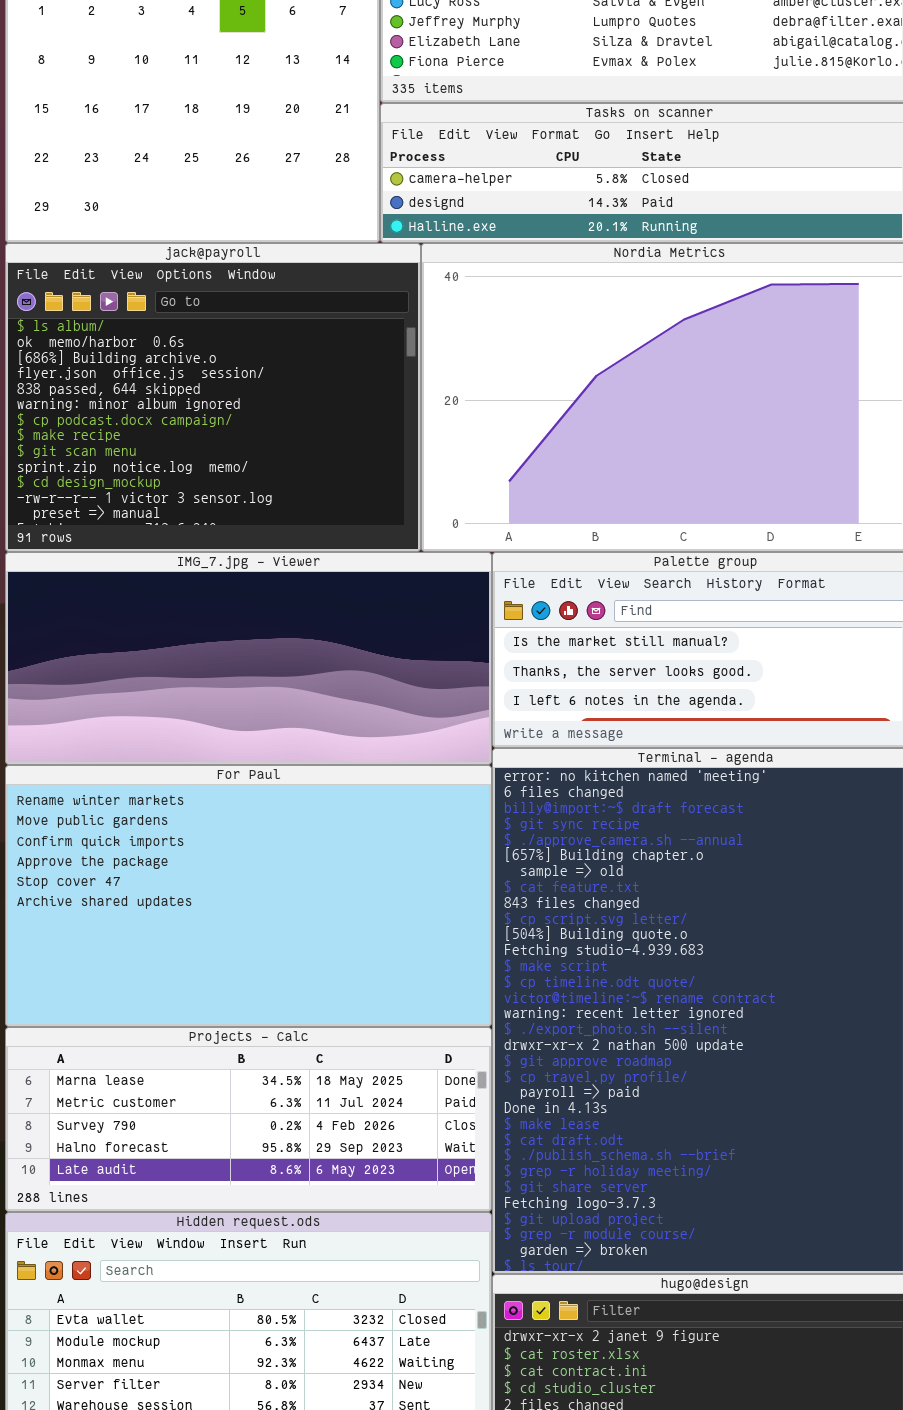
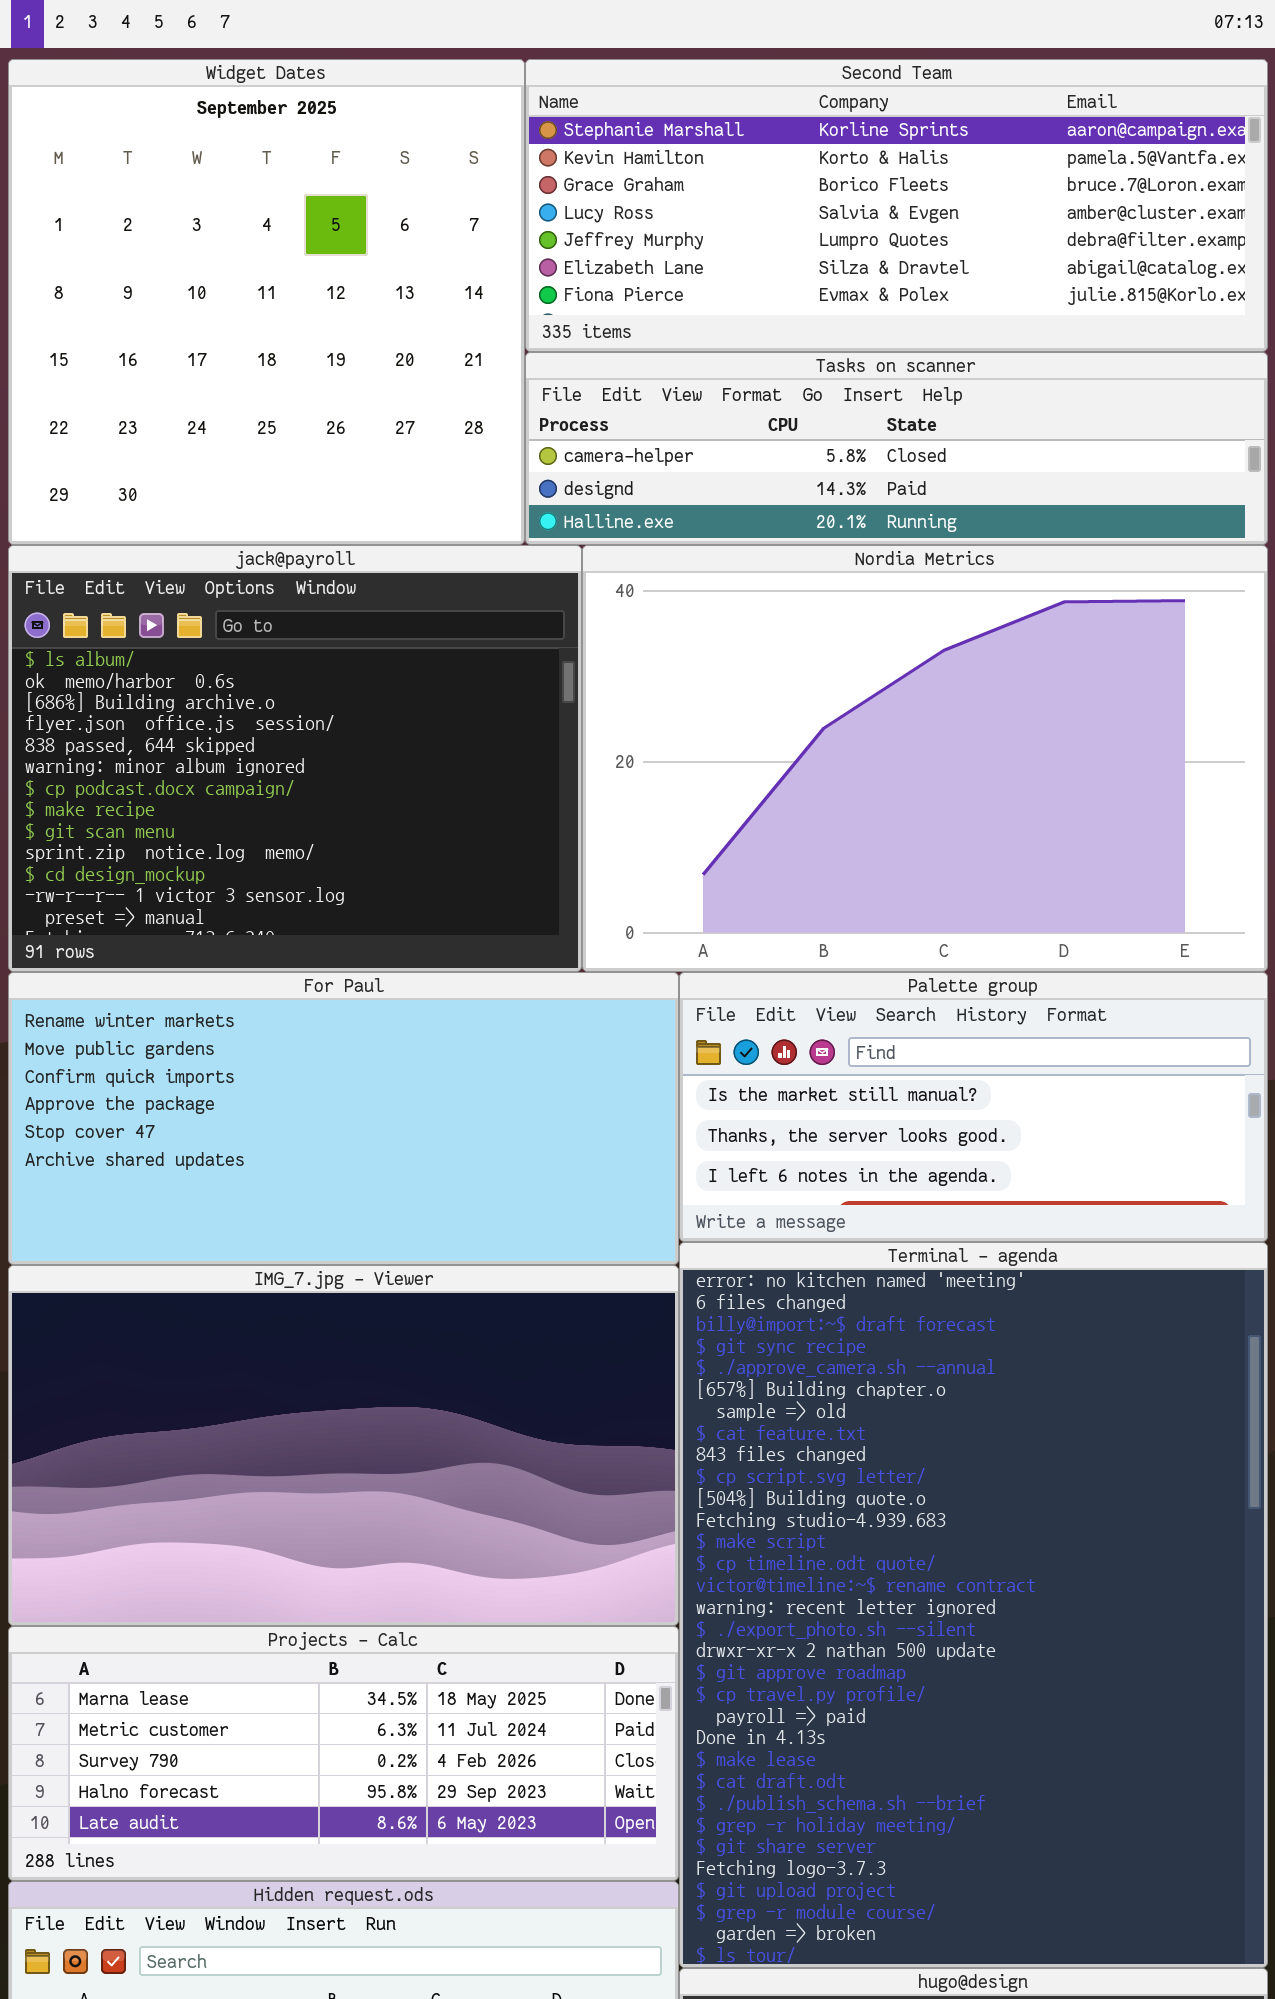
IMG_7.jpg - Viewer: [5,552,492,765] -> [8,1265,679,1626], moved, resized
For Paul: [5,765,492,1027] -> [8,972,679,1265], moved, resized

